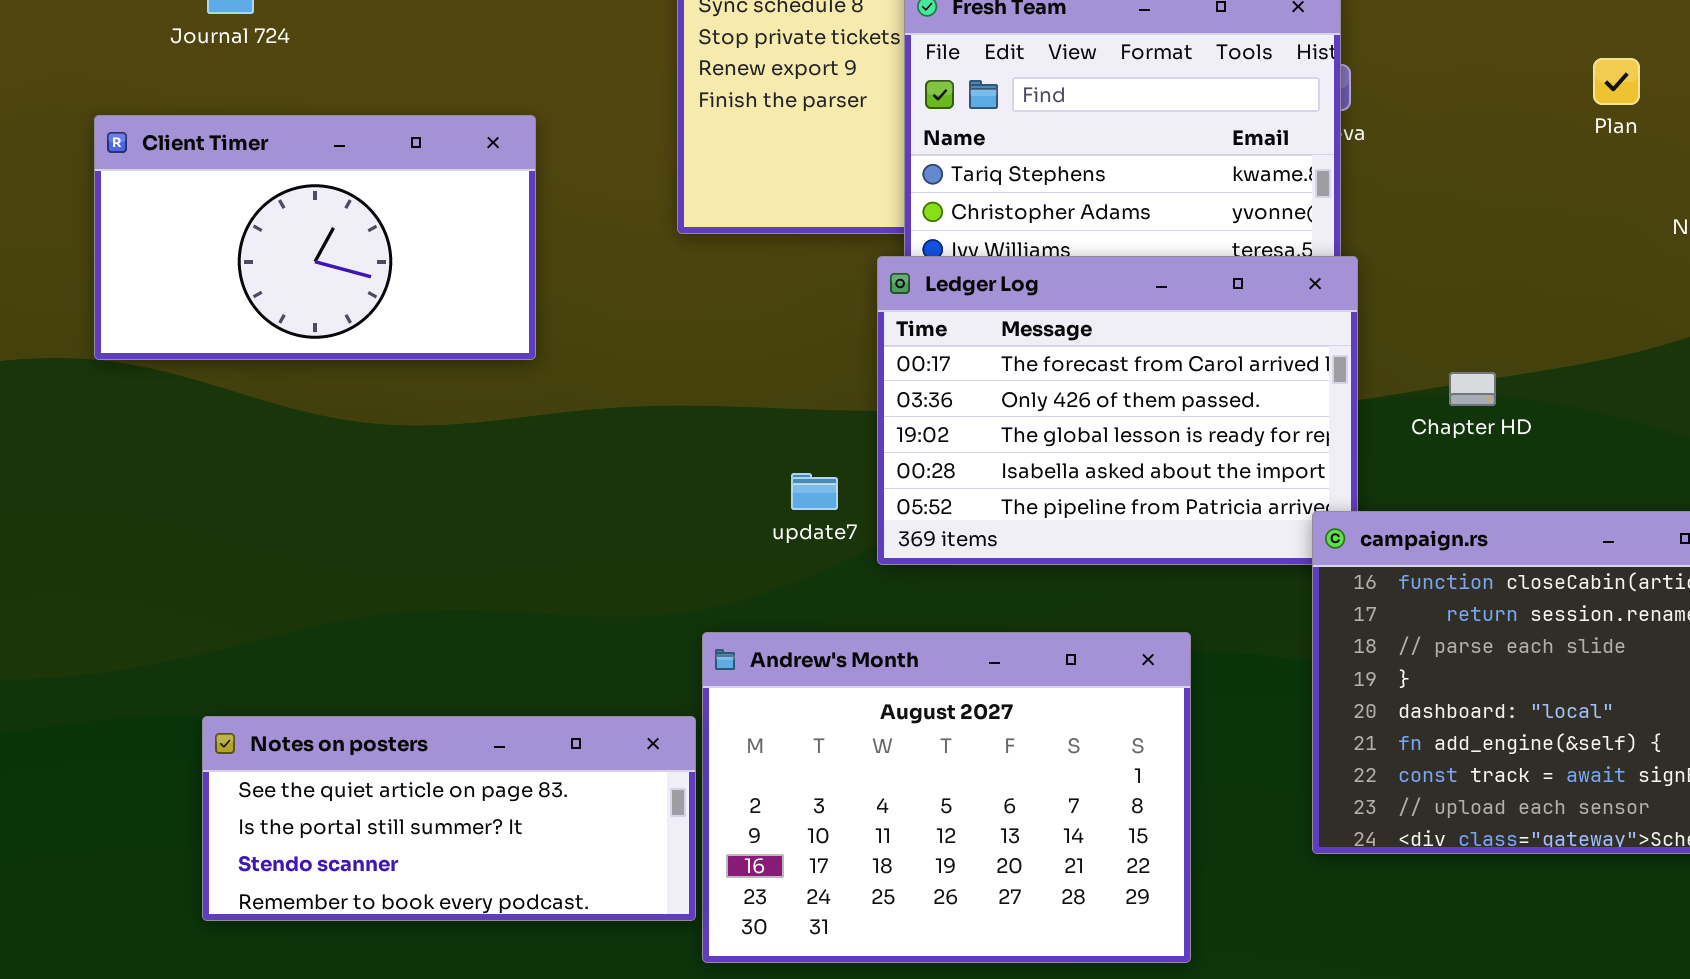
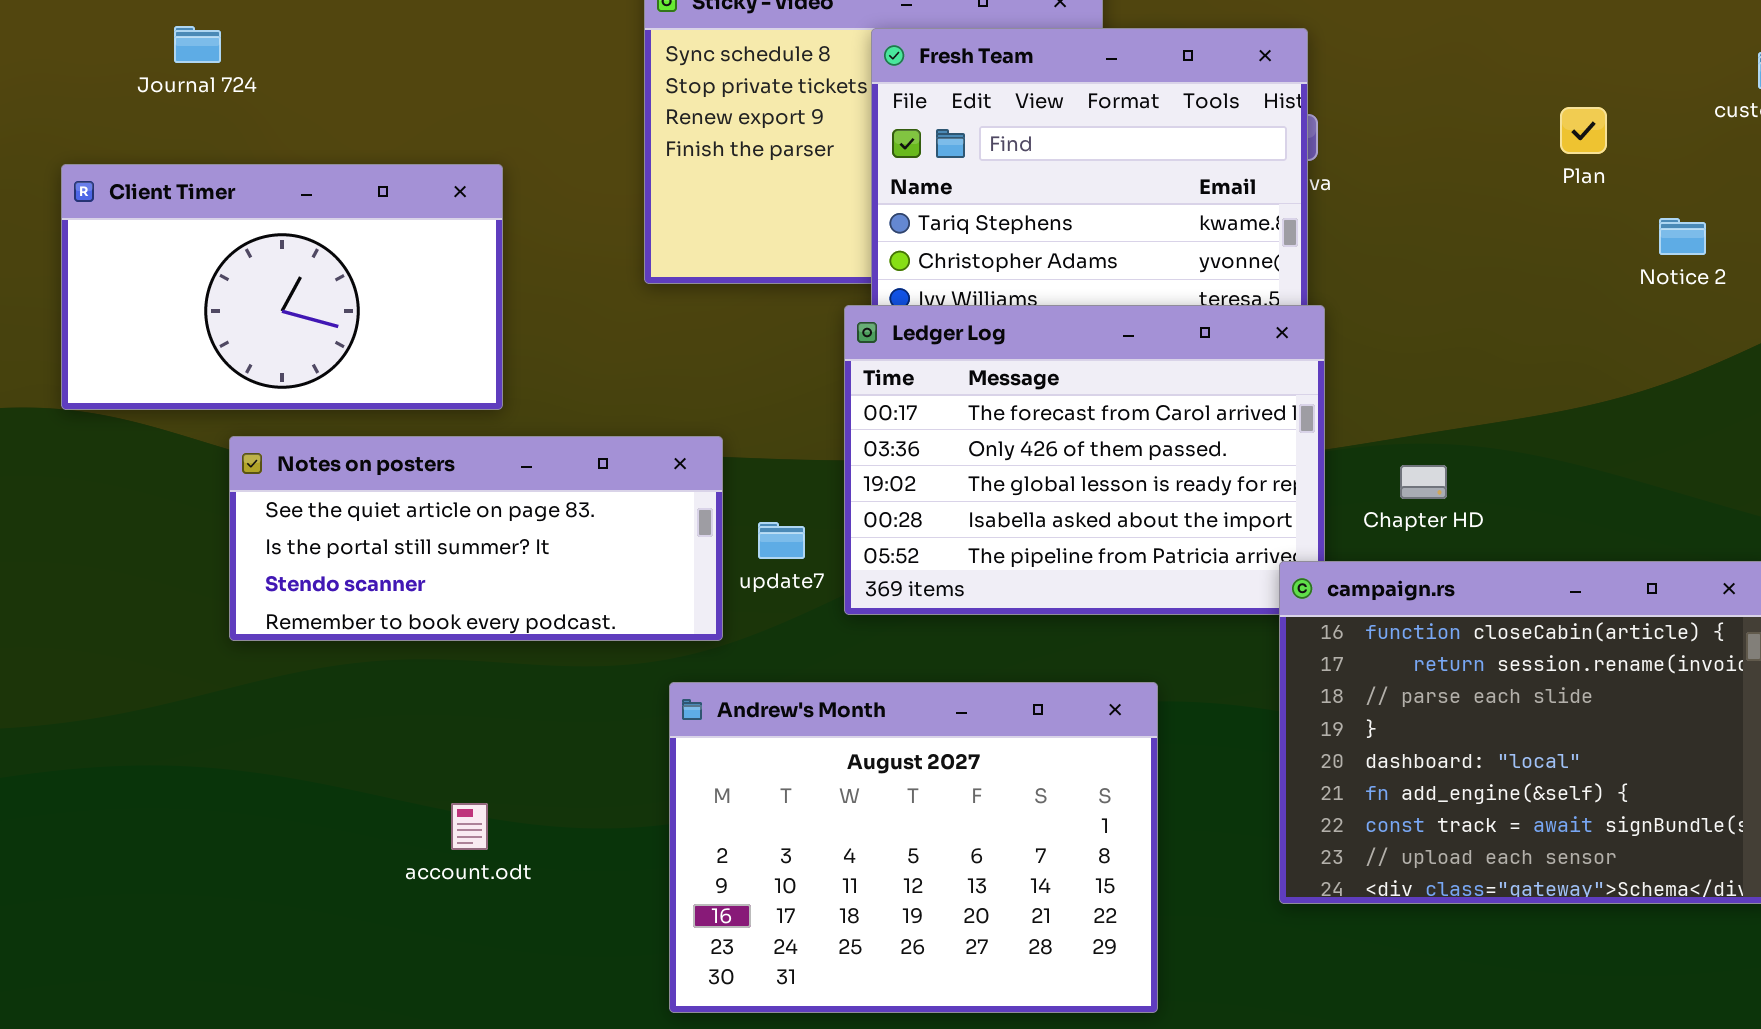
Chapter HD: [1449,372,1496,406] -> [1400,465,1447,499], moved
Notes on posters: [202,716,696,921] -> [229,436,723,641], moved

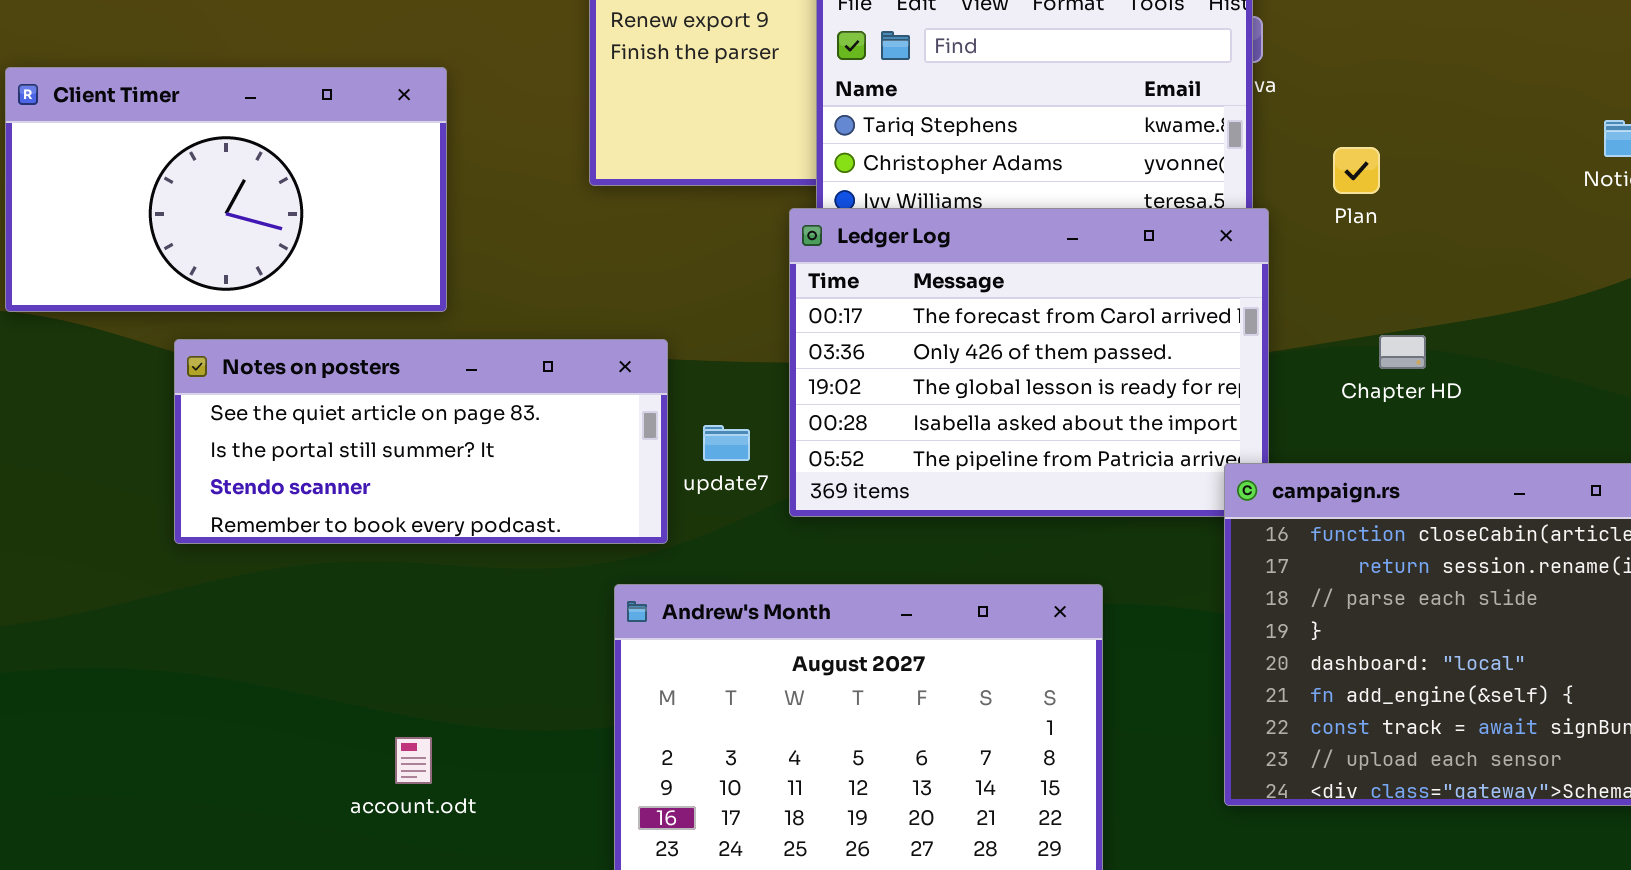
Plan: [1560,107,1607,154] -> [1333,147,1380,194], moved
Chapter HD: [1400,465,1447,499] -> [1379,335,1426,369], moved
account.odt: [451,803,488,850] -> [395,737,432,784], moved

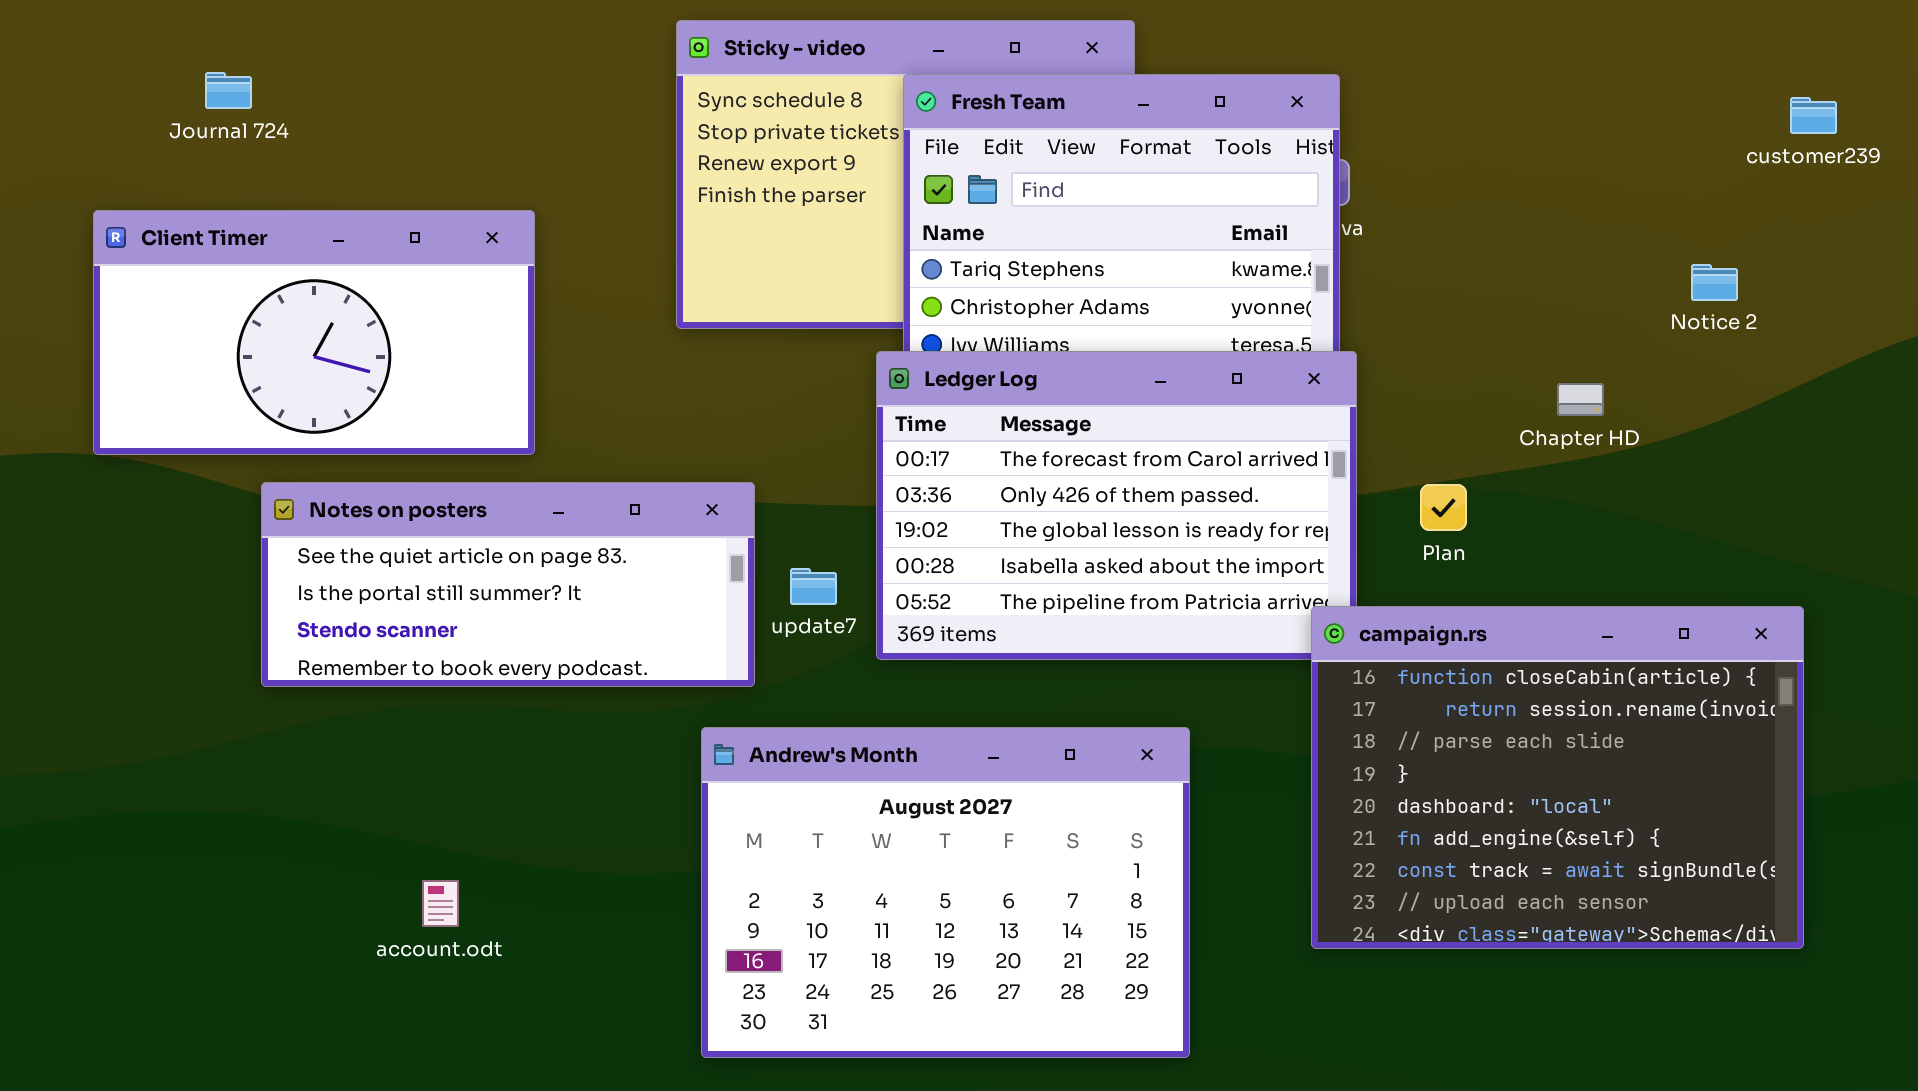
Plan: [1333,147,1380,194] -> [1420,484,1467,531], moved
Chapter HD: [1379,335,1426,369] -> [1557,383,1604,416], moved
account.odt: [395,737,432,784] -> [422,880,459,927], moved

